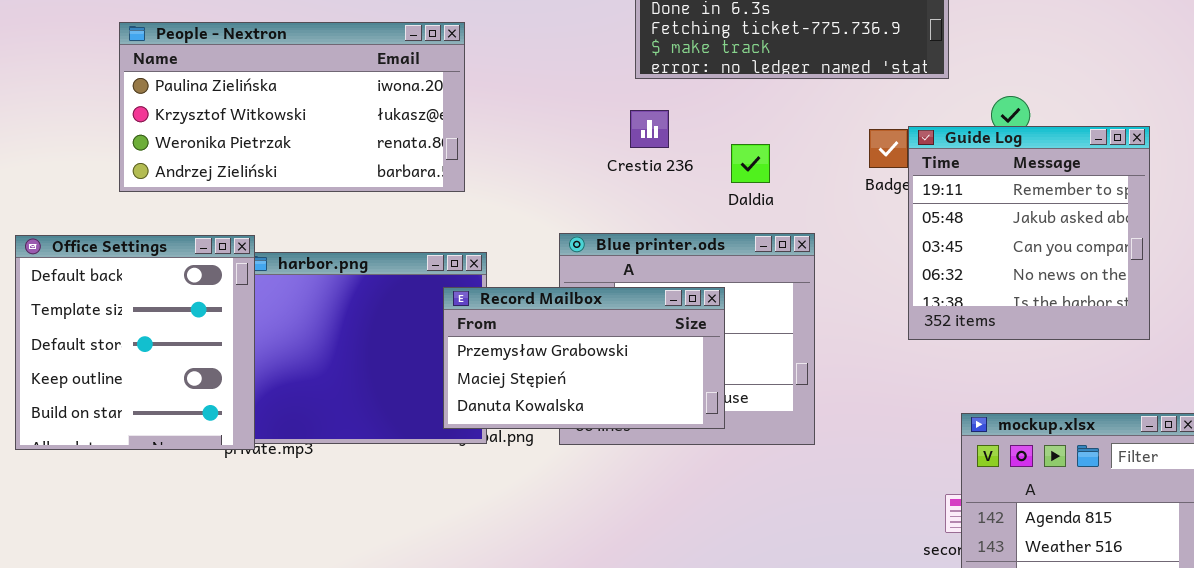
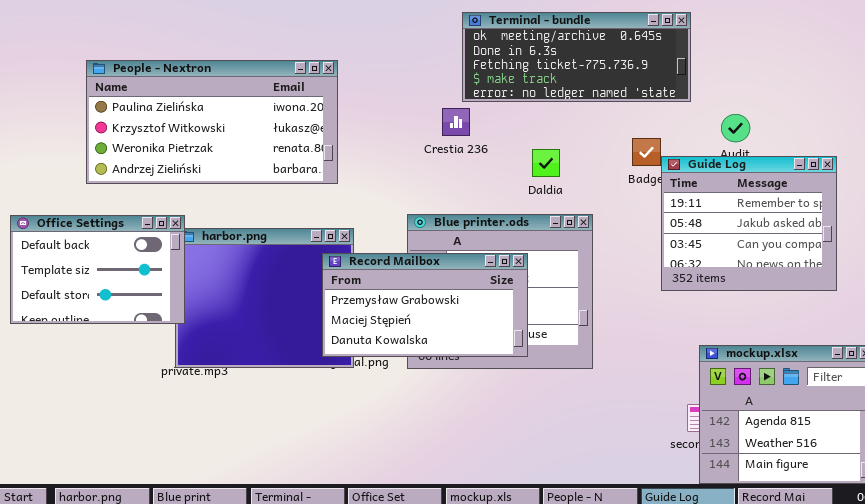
Crestia 236: [630,110,669,148] -> [442,108,470,136], moved
Guide Log: [908,126,1150,340] -> [661,156,837,291], resized
Office Settings: [15,235,255,450] -> [10,215,185,324], resized

